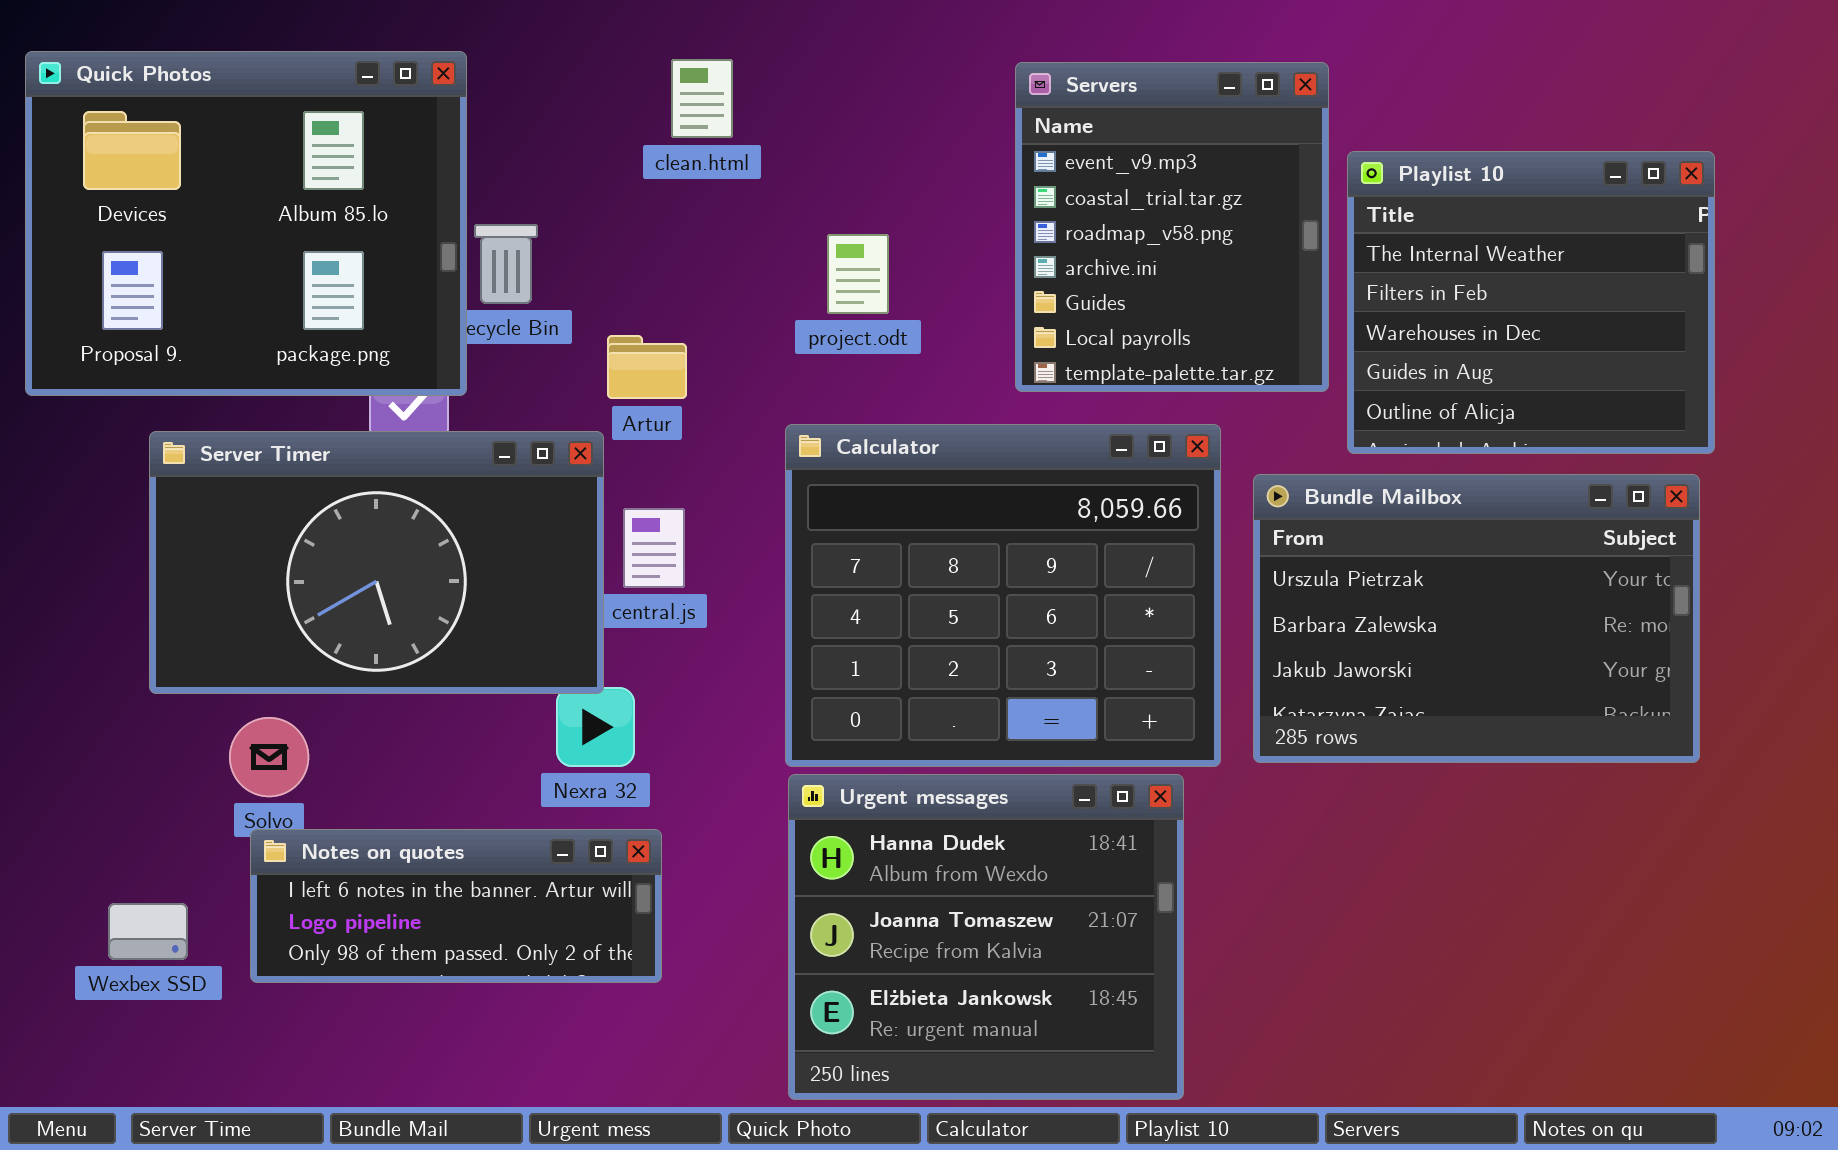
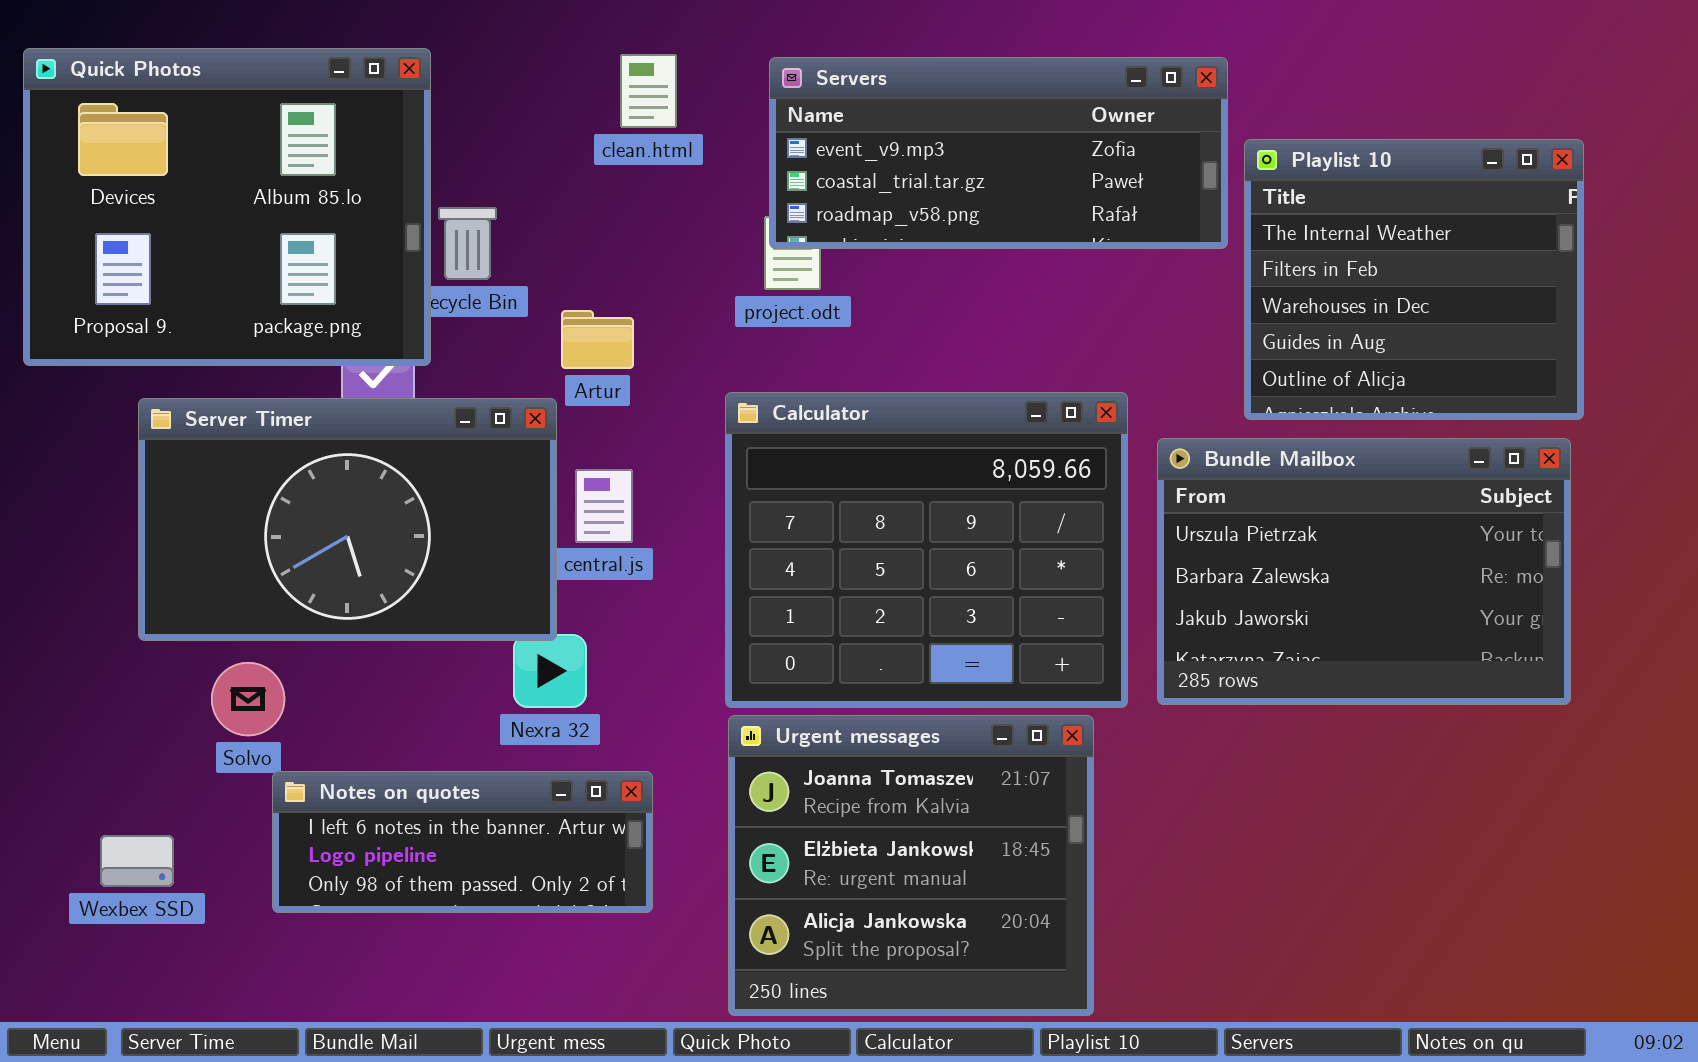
Servers: [1015,62,1329,392] -> [769,57,1228,249], resized
Urgent messages: [788,774,1184,1100] -> [728,715,1094,1016], scrolled down 1 row
Notes on quotes: [250,829,662,983] -> [272,771,653,913], moved

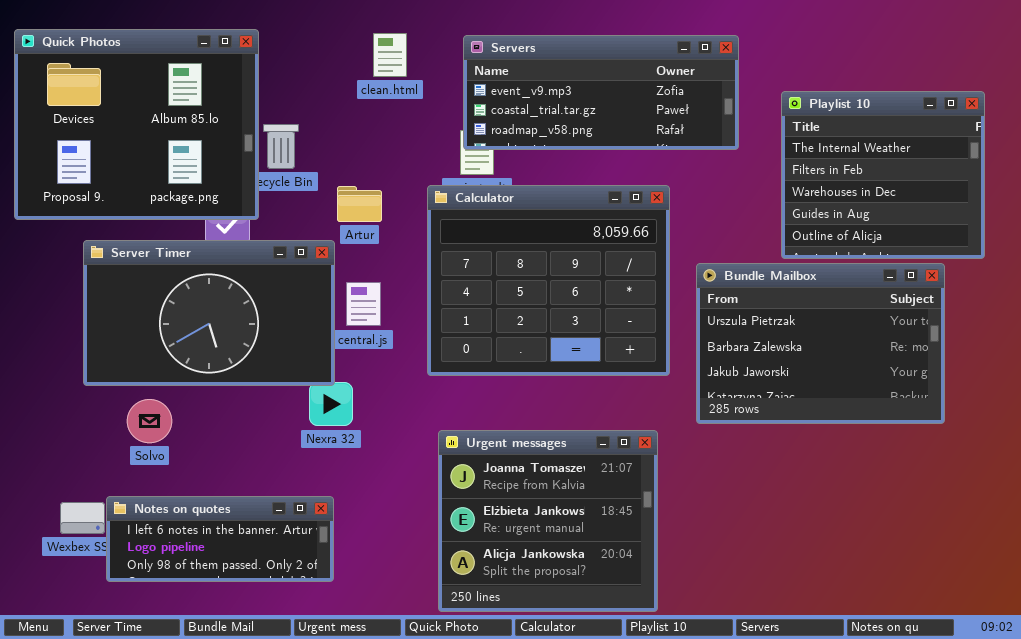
Playlist 10: [1244,139,1584,420] -> [781,91,985,259], moved
Calculator: [725,392,1128,708] -> [427,185,670,376], moved
Notes on quotes: [272,771,653,913] -> [106,496,334,582], moved

